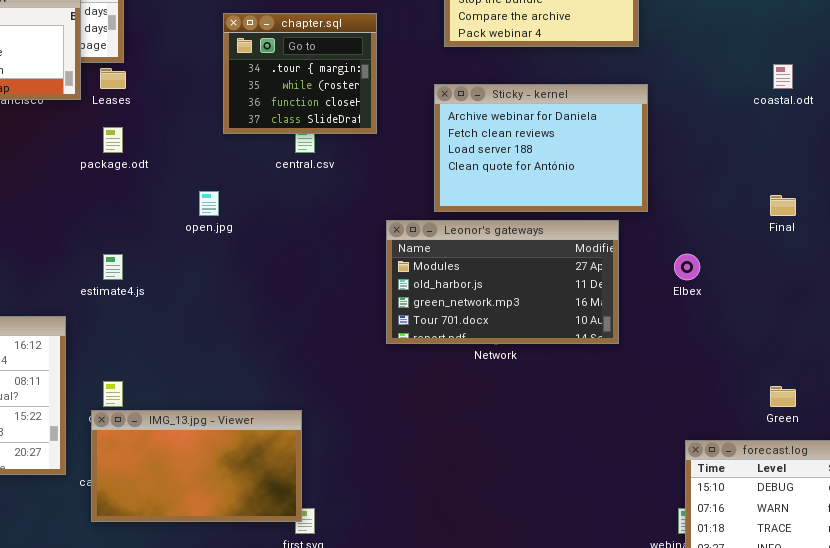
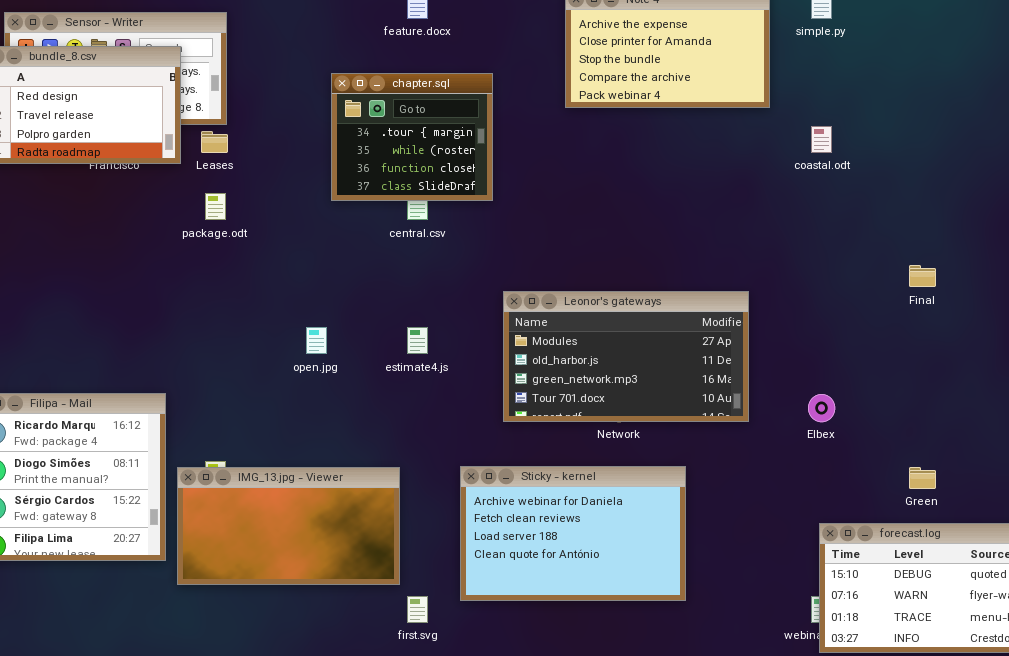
coastal.odt: [773,64,793,89] -> [811,126,832,153], moved
Sticky - kernel: [434,84,648,212] -> [460,466,686,601], moved
open.jpg: [199,191,219,216] -> [306,327,327,354], moved
estimate4.js: [103,254,123,280] -> [407,327,428,354], moved
Elbex: [674,254,700,280] -> [808,394,835,422], moved
IMG_13.jpg - Viewer: [91,410,302,522] -> [177,467,400,585], moved

